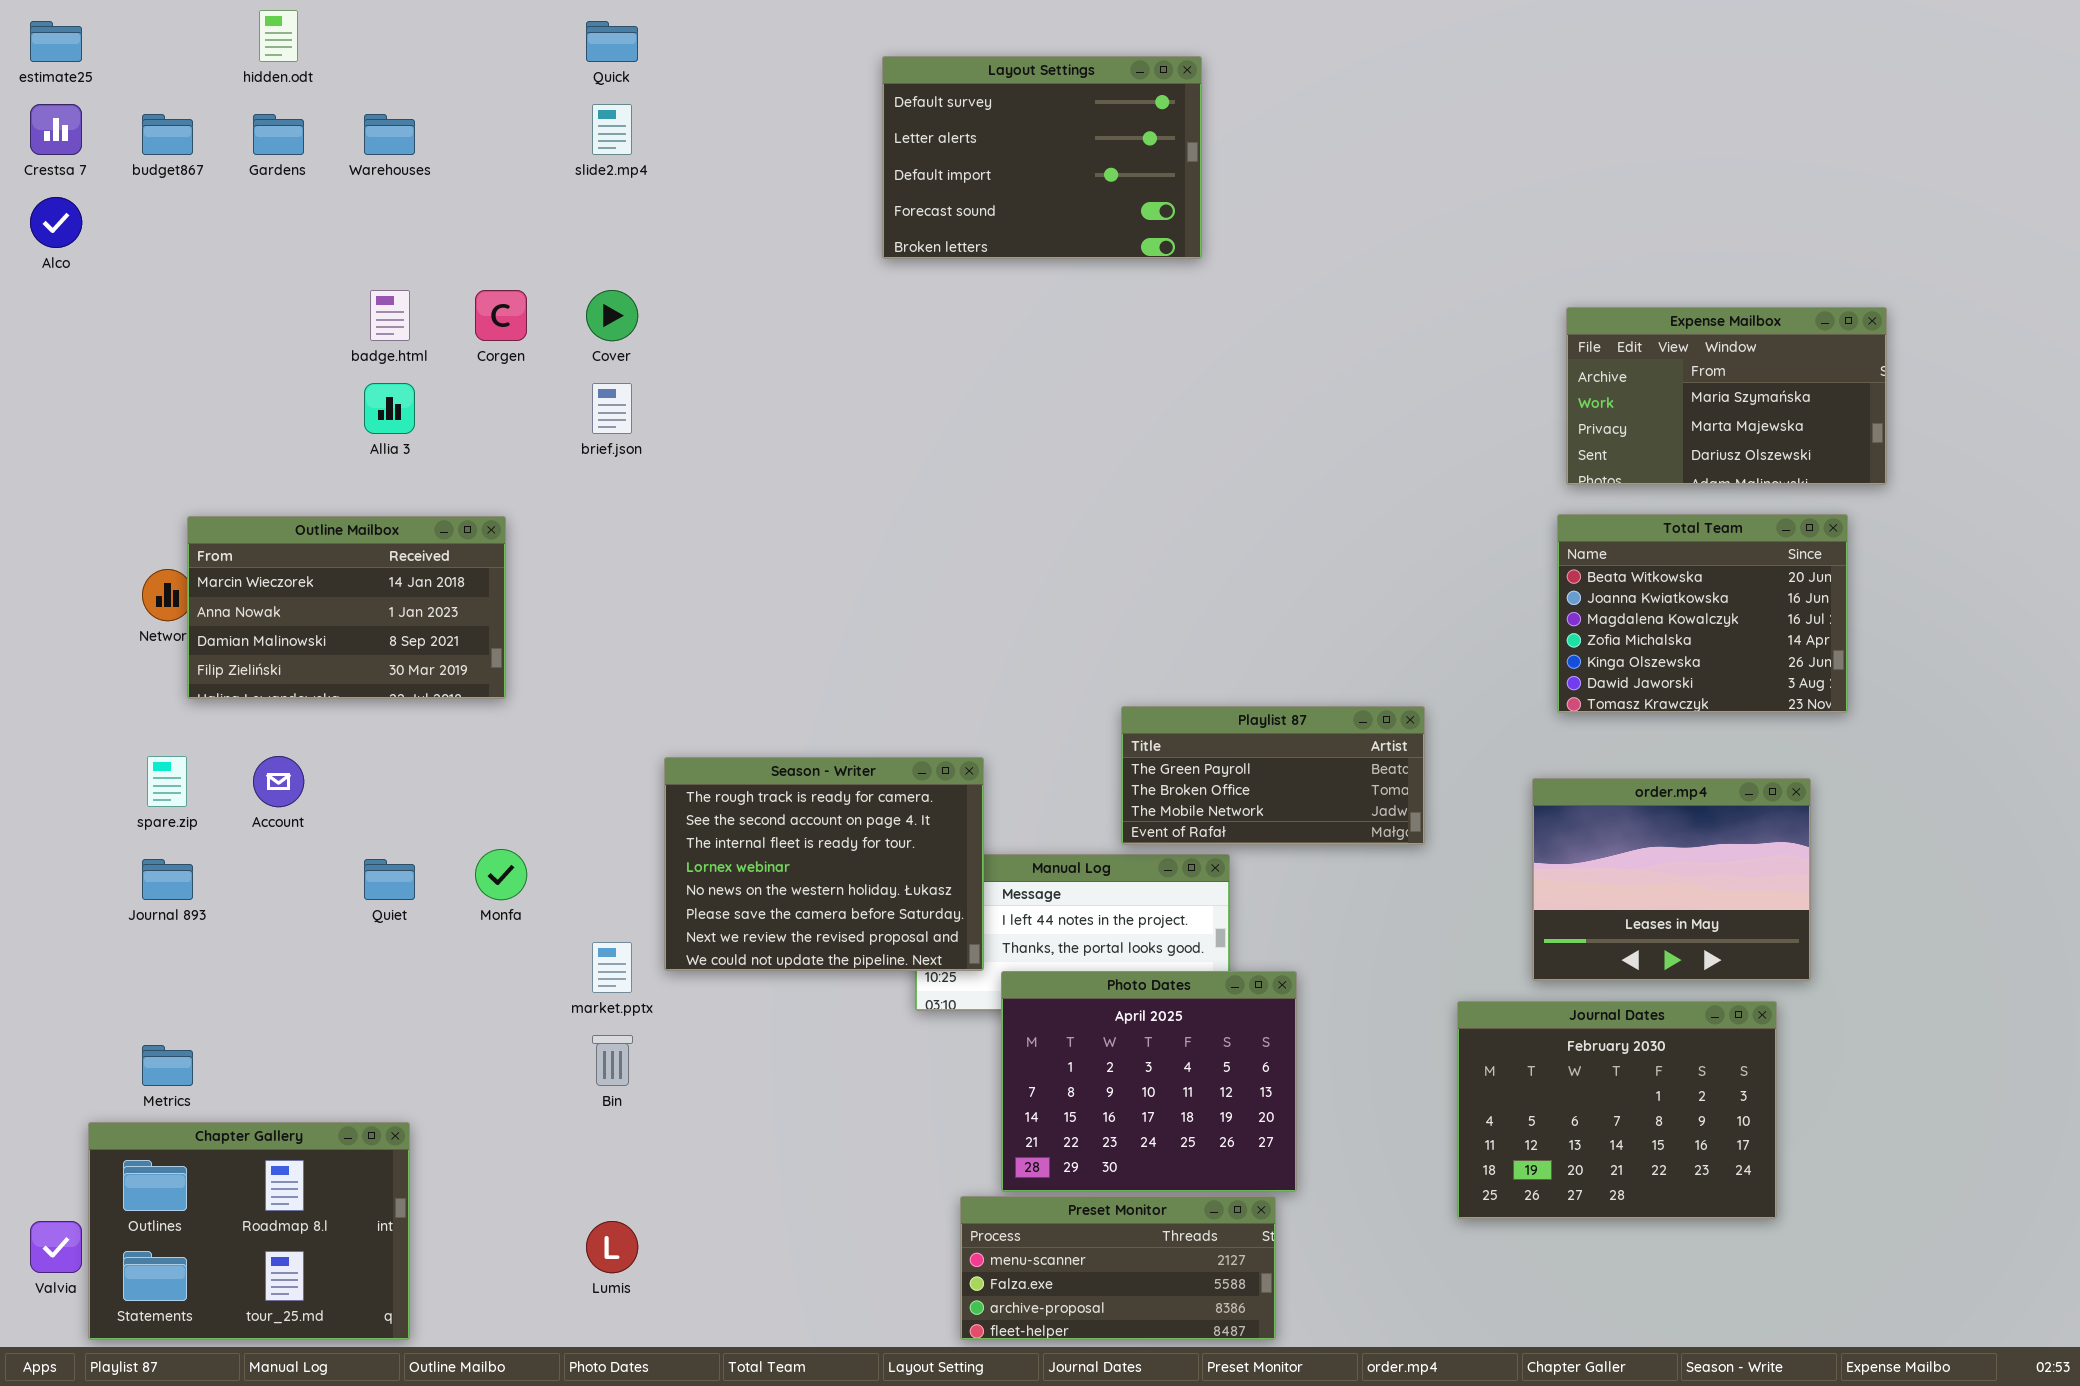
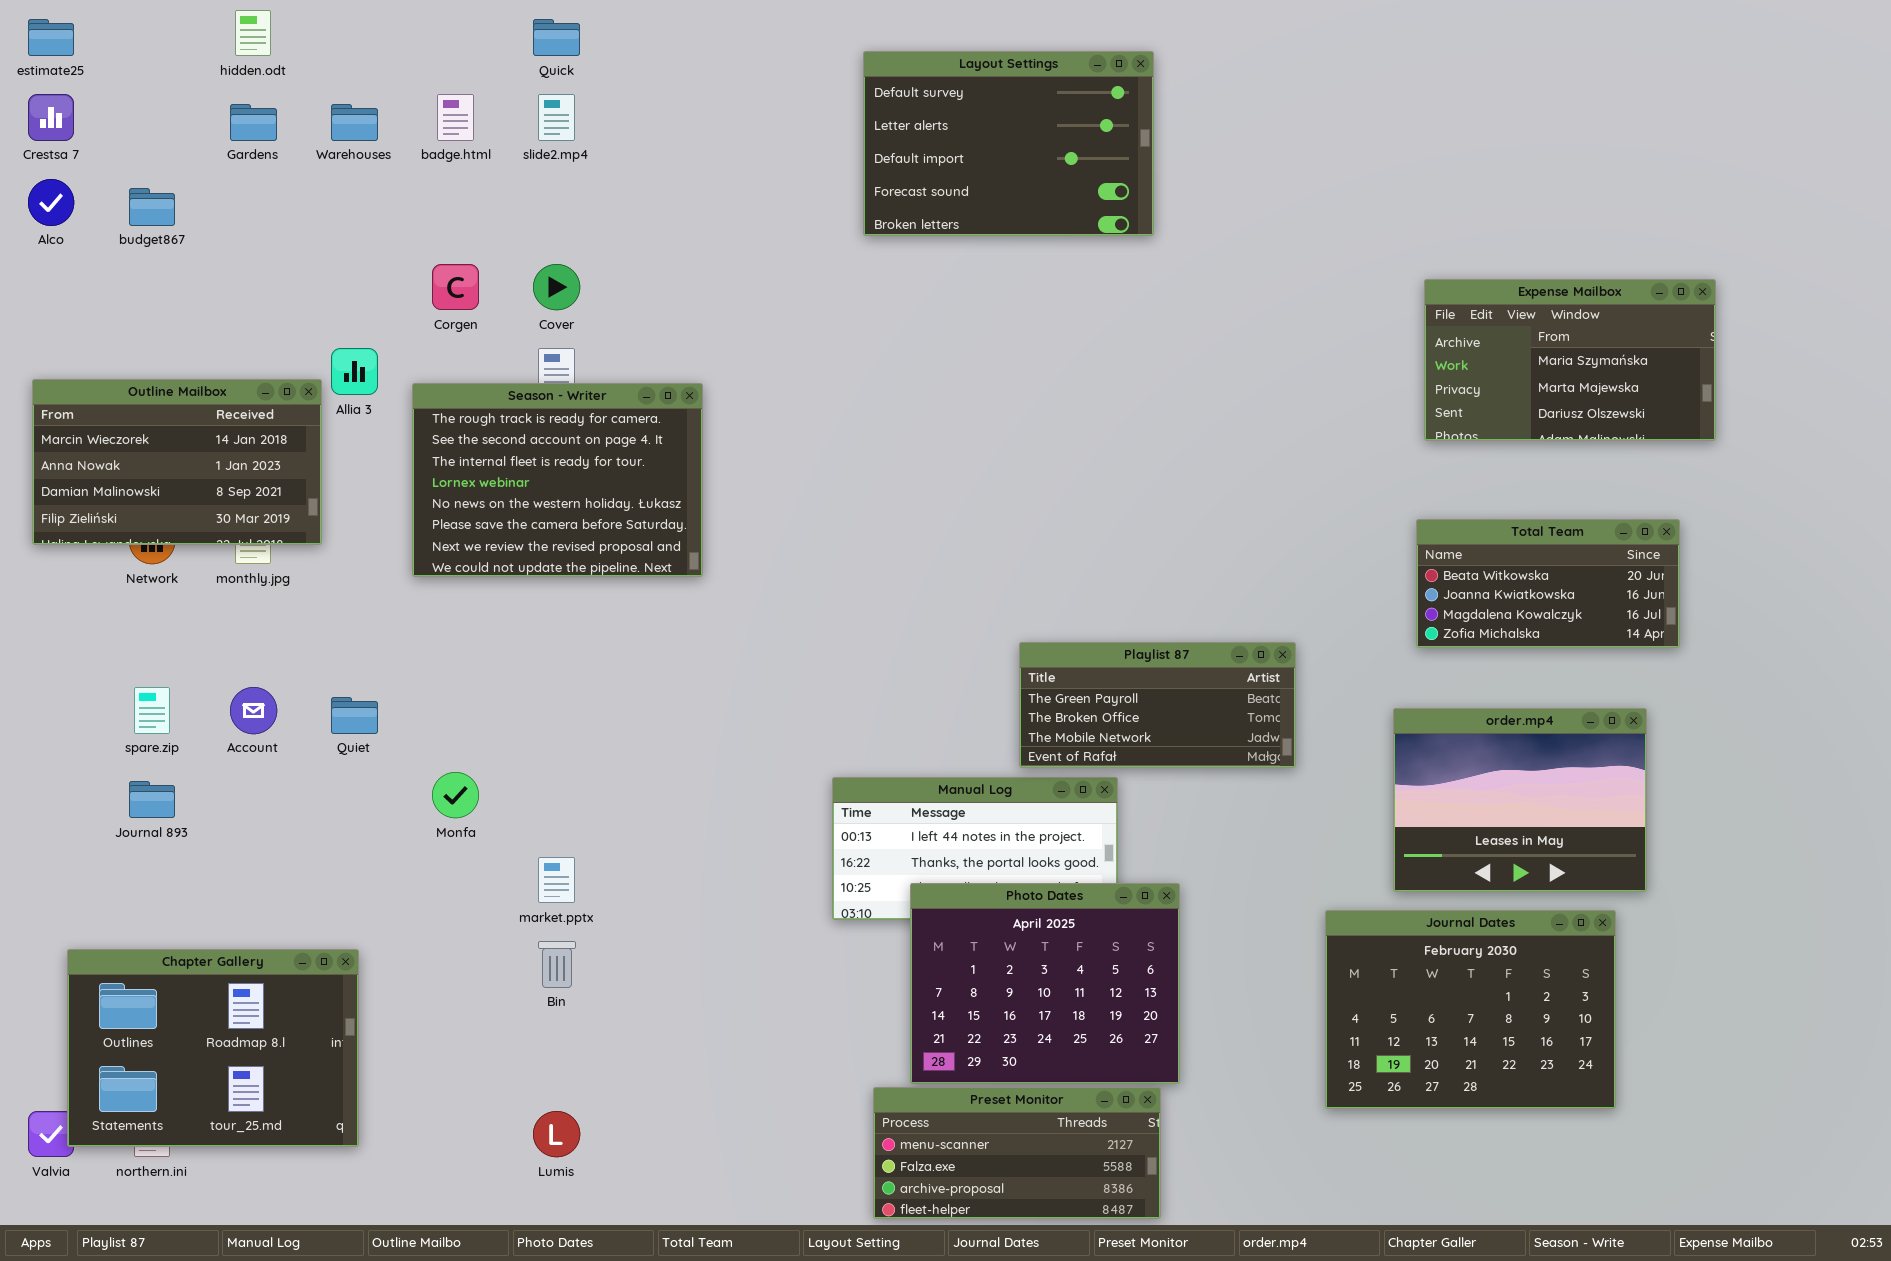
Layout Settings: [882,56,1202,259] -> [863,51,1154,236], moved
budget867: [142,114,193,155] -> [129,188,175,226], moved
badge.html: [370,290,410,341] -> [437,94,474,141], moved
Total Team: [1557,514,1848,713] -> [1416,519,1680,648], resized
Outline Mailbox: [187,516,506,699] -> [32,379,322,545], moved
Season - Writer: [664,757,984,971] -> [412,383,703,577], moved
Quiet: [364,859,415,900] -> [331,697,378,734], moved
Chapter Gallery: [88,1122,410,1340] -> [67,949,359,1147], moved

